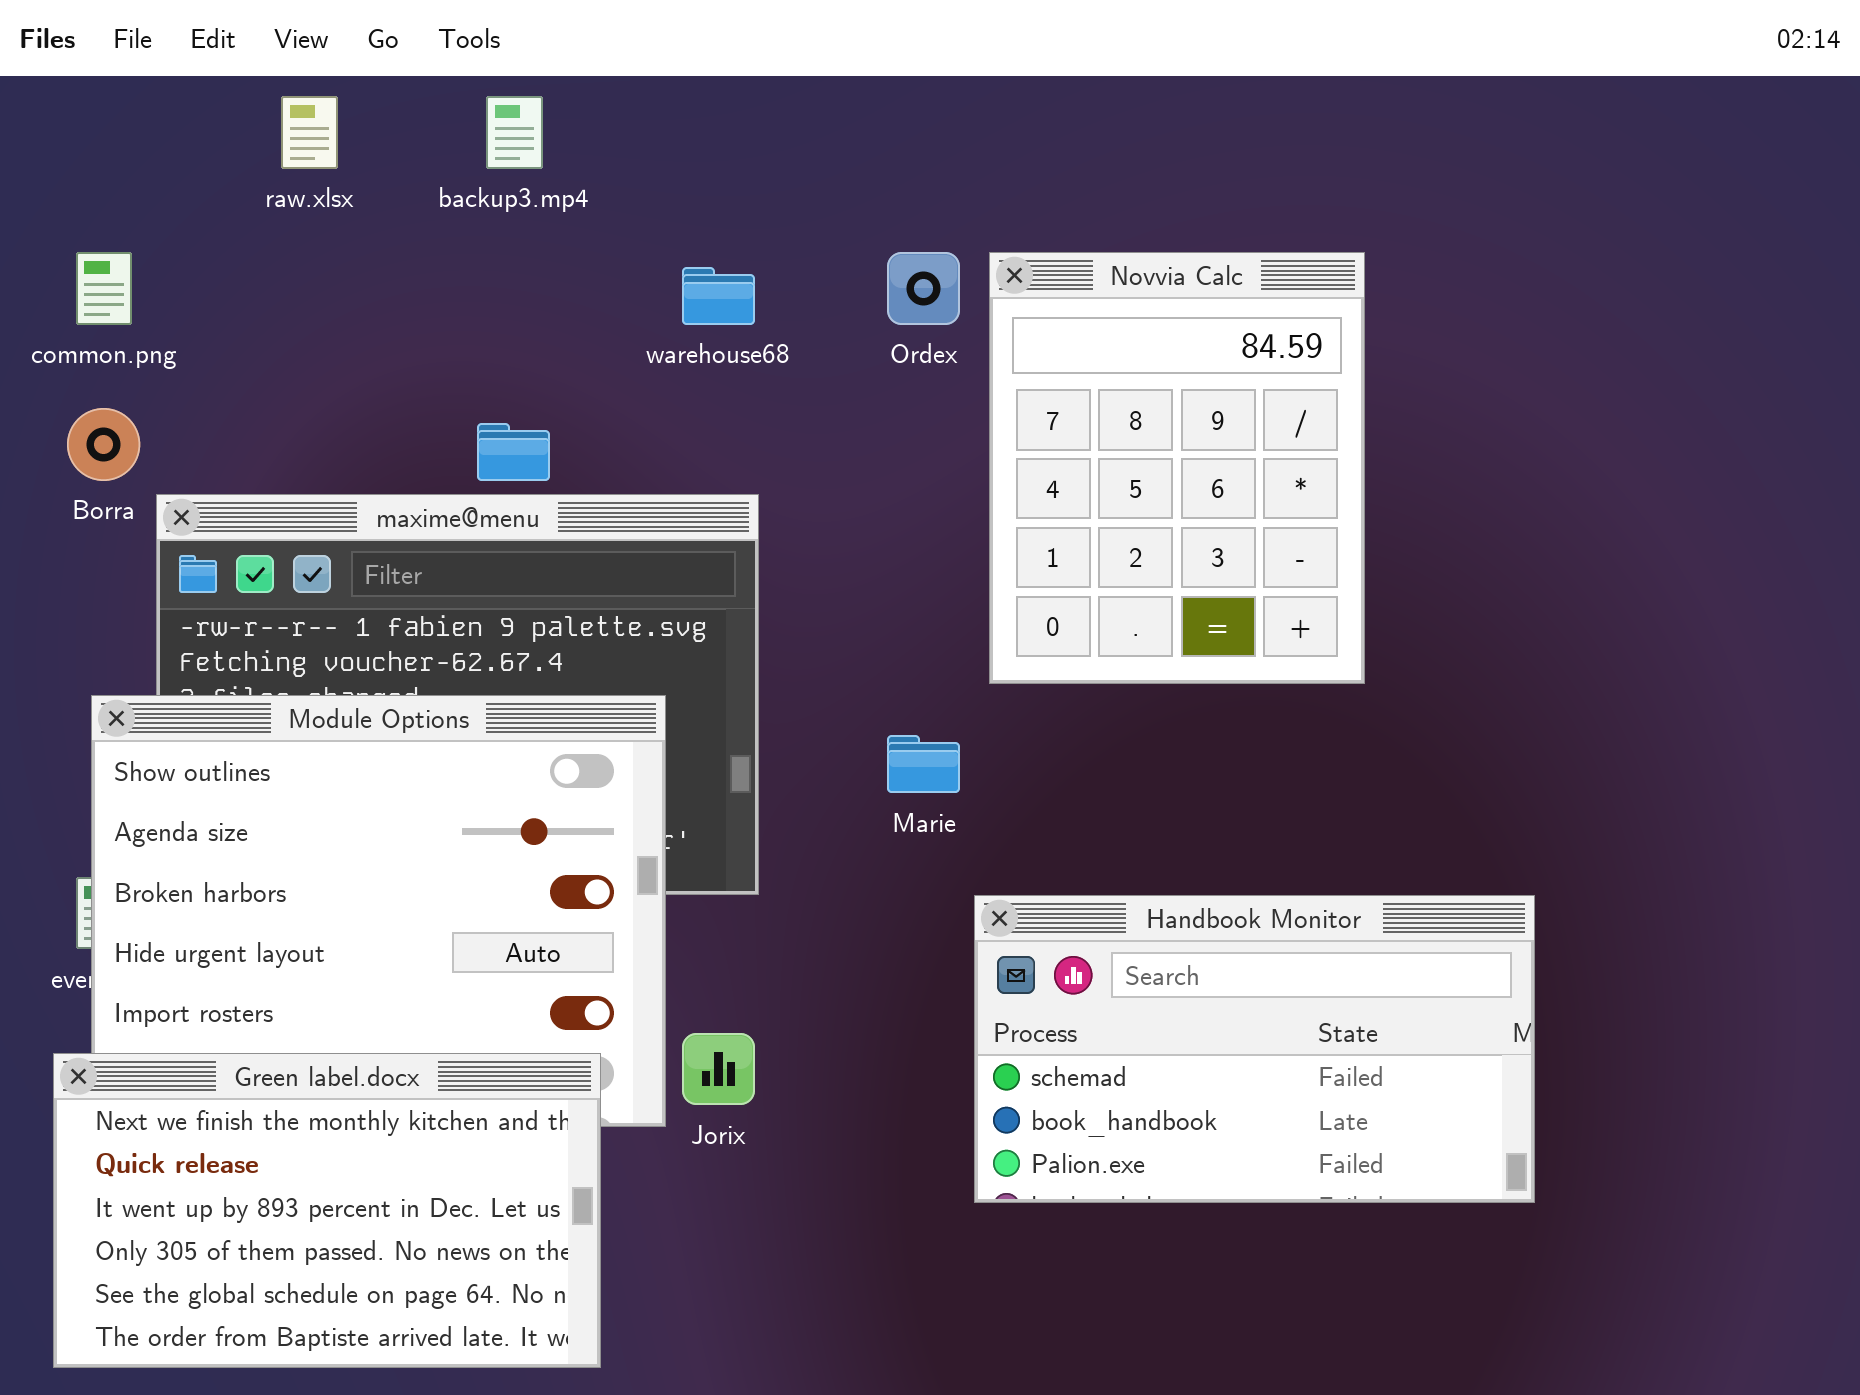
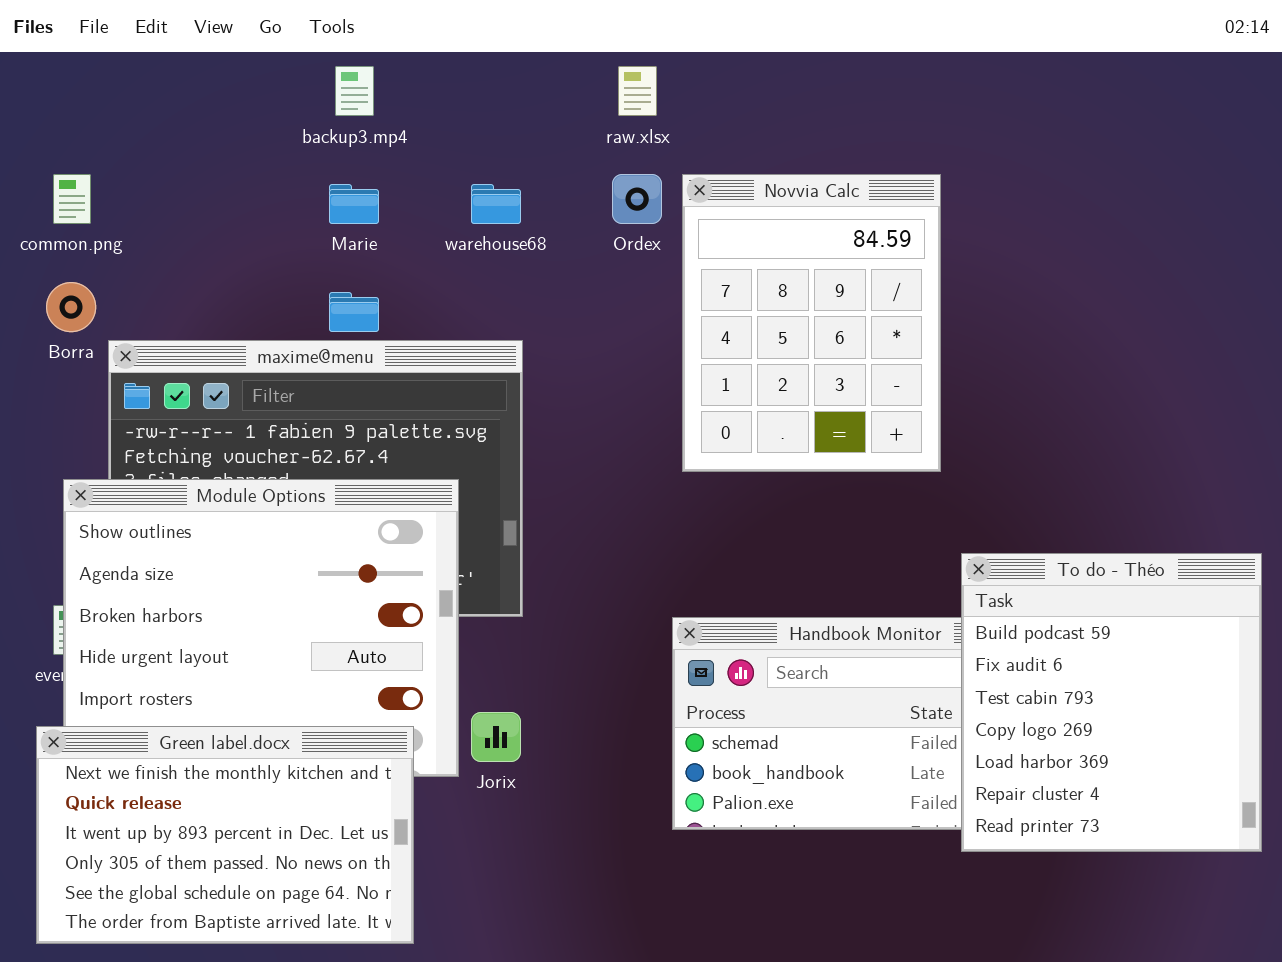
raw.xlsx: [281,96,338,169] -> [618,66,657,116], moved
Marie: [887,735,960,793] -> [329,184,379,224], moved
To do - Théo: none -> [961,553,1262,852], opened

